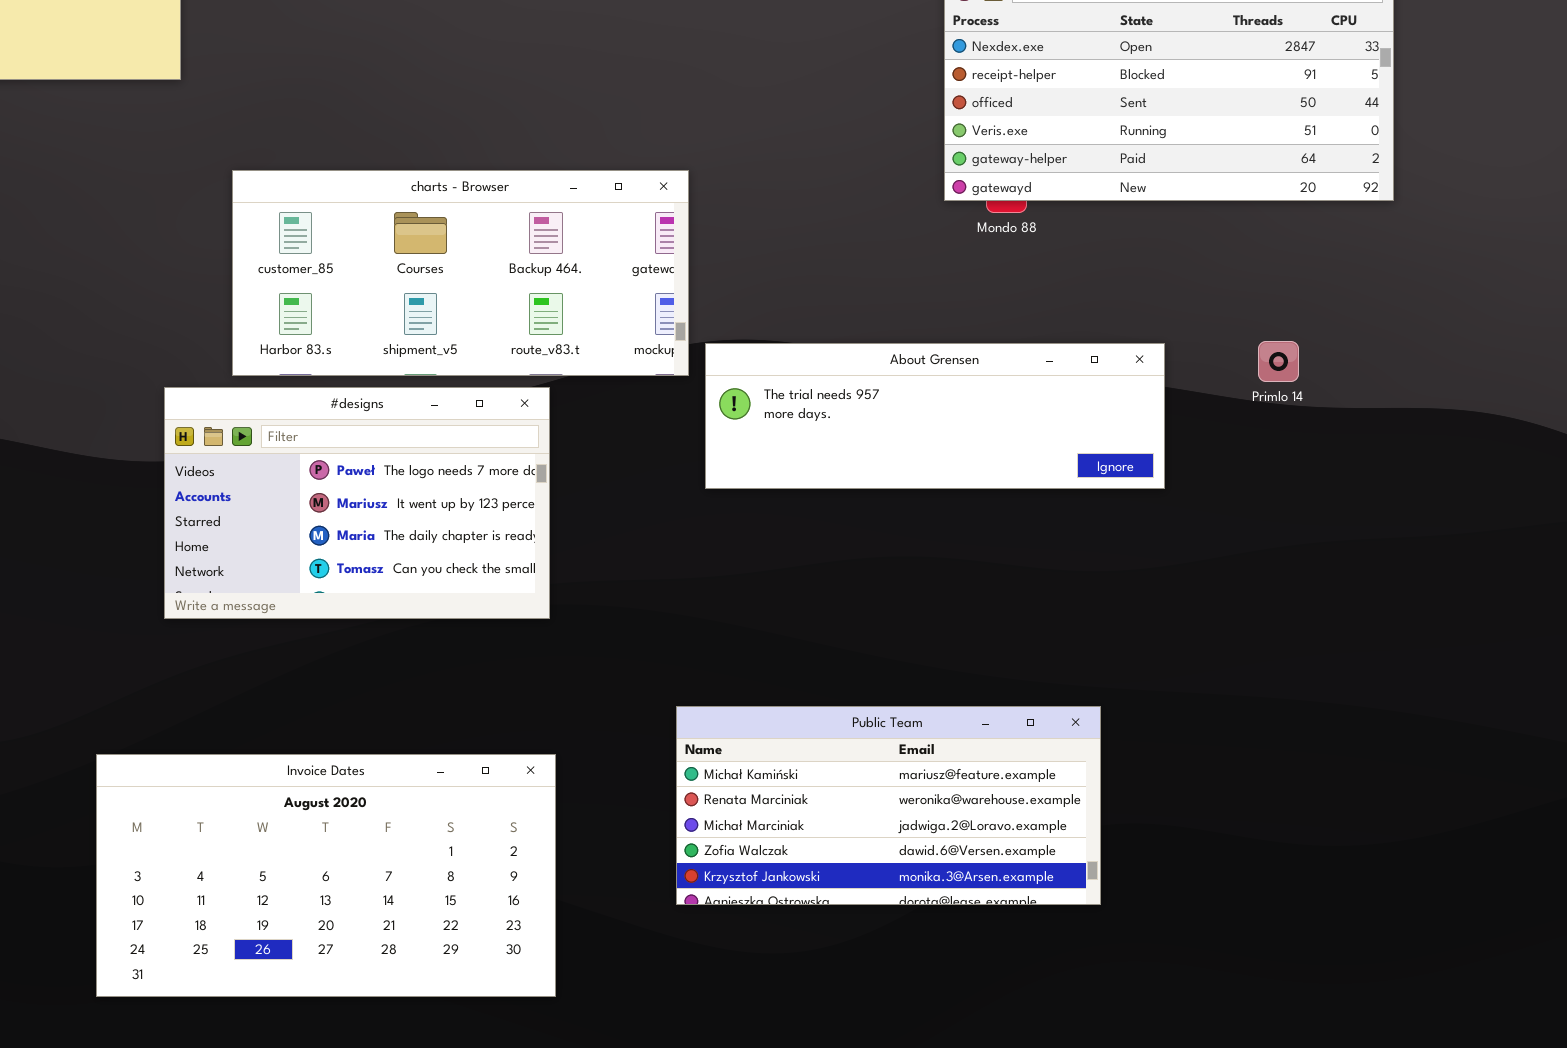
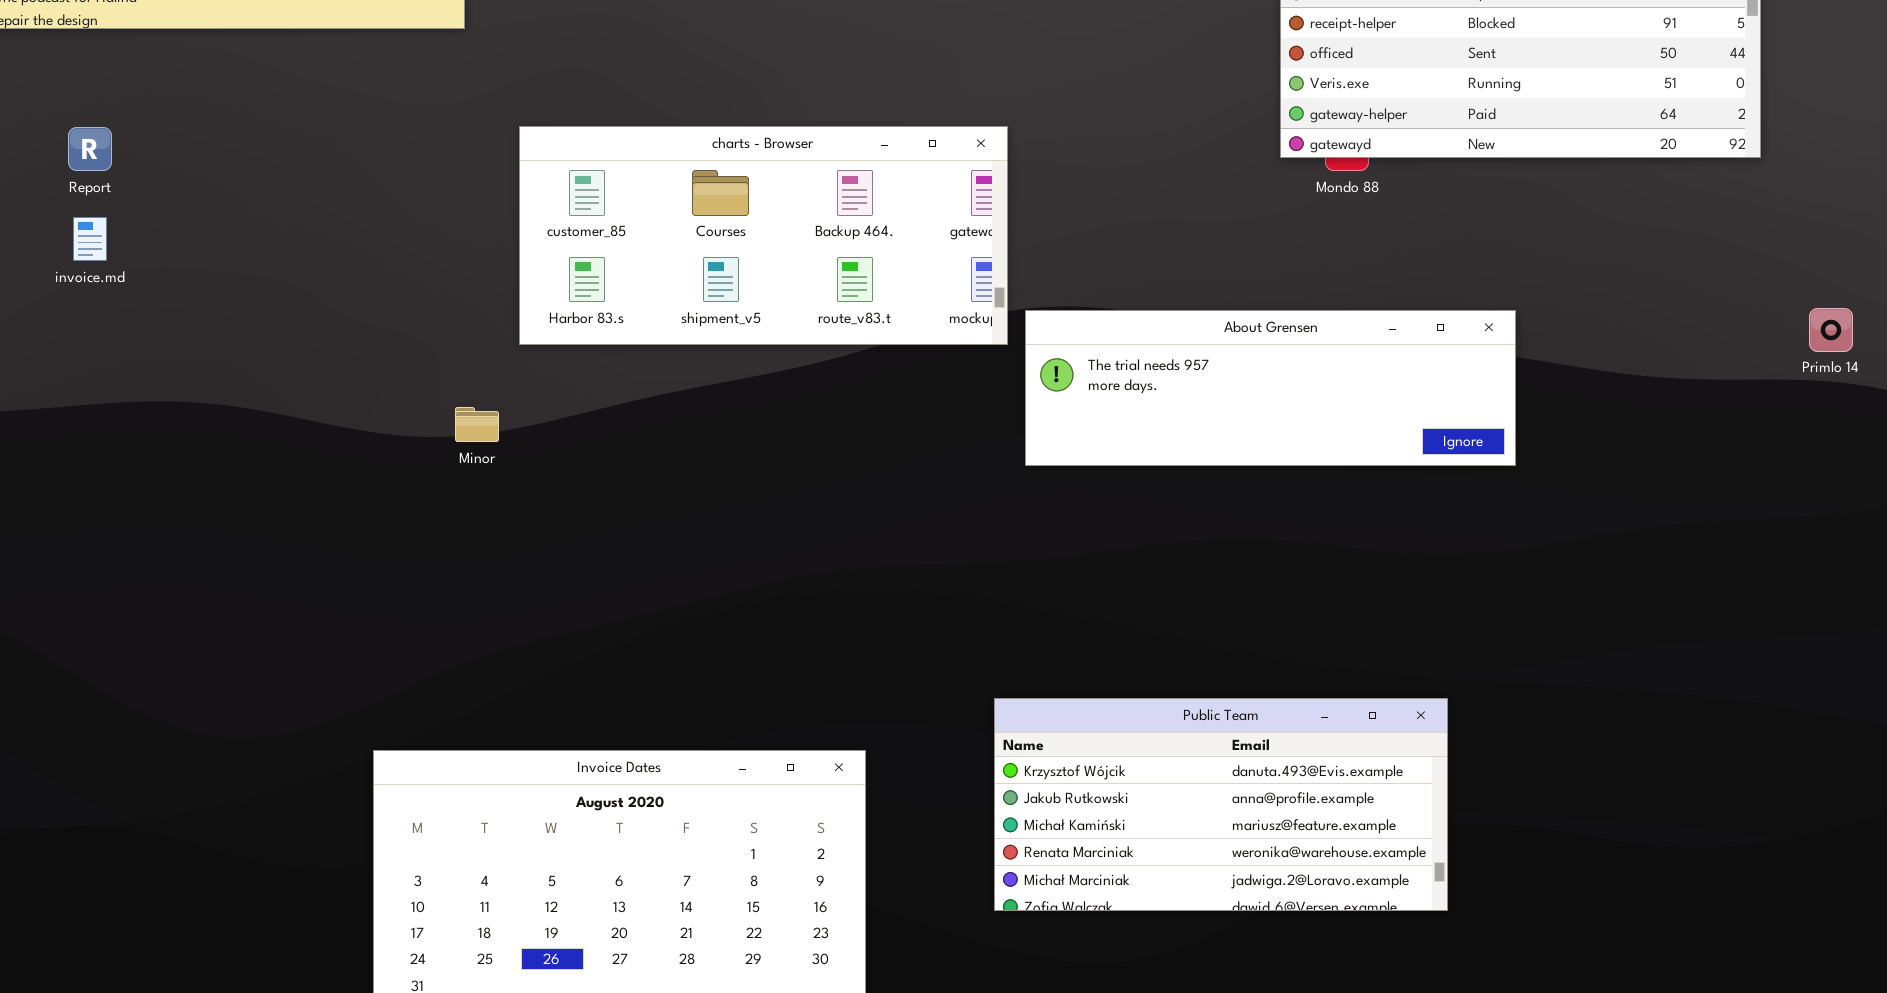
Primlo 14: [1258,341,1299,382] -> [1809,308,1853,352], moved
#designs: [164,387,550,619] -> none, closed
Public Team: [676,706,1101,905] -> [994,698,1448,911], scrolled up 2 rows

